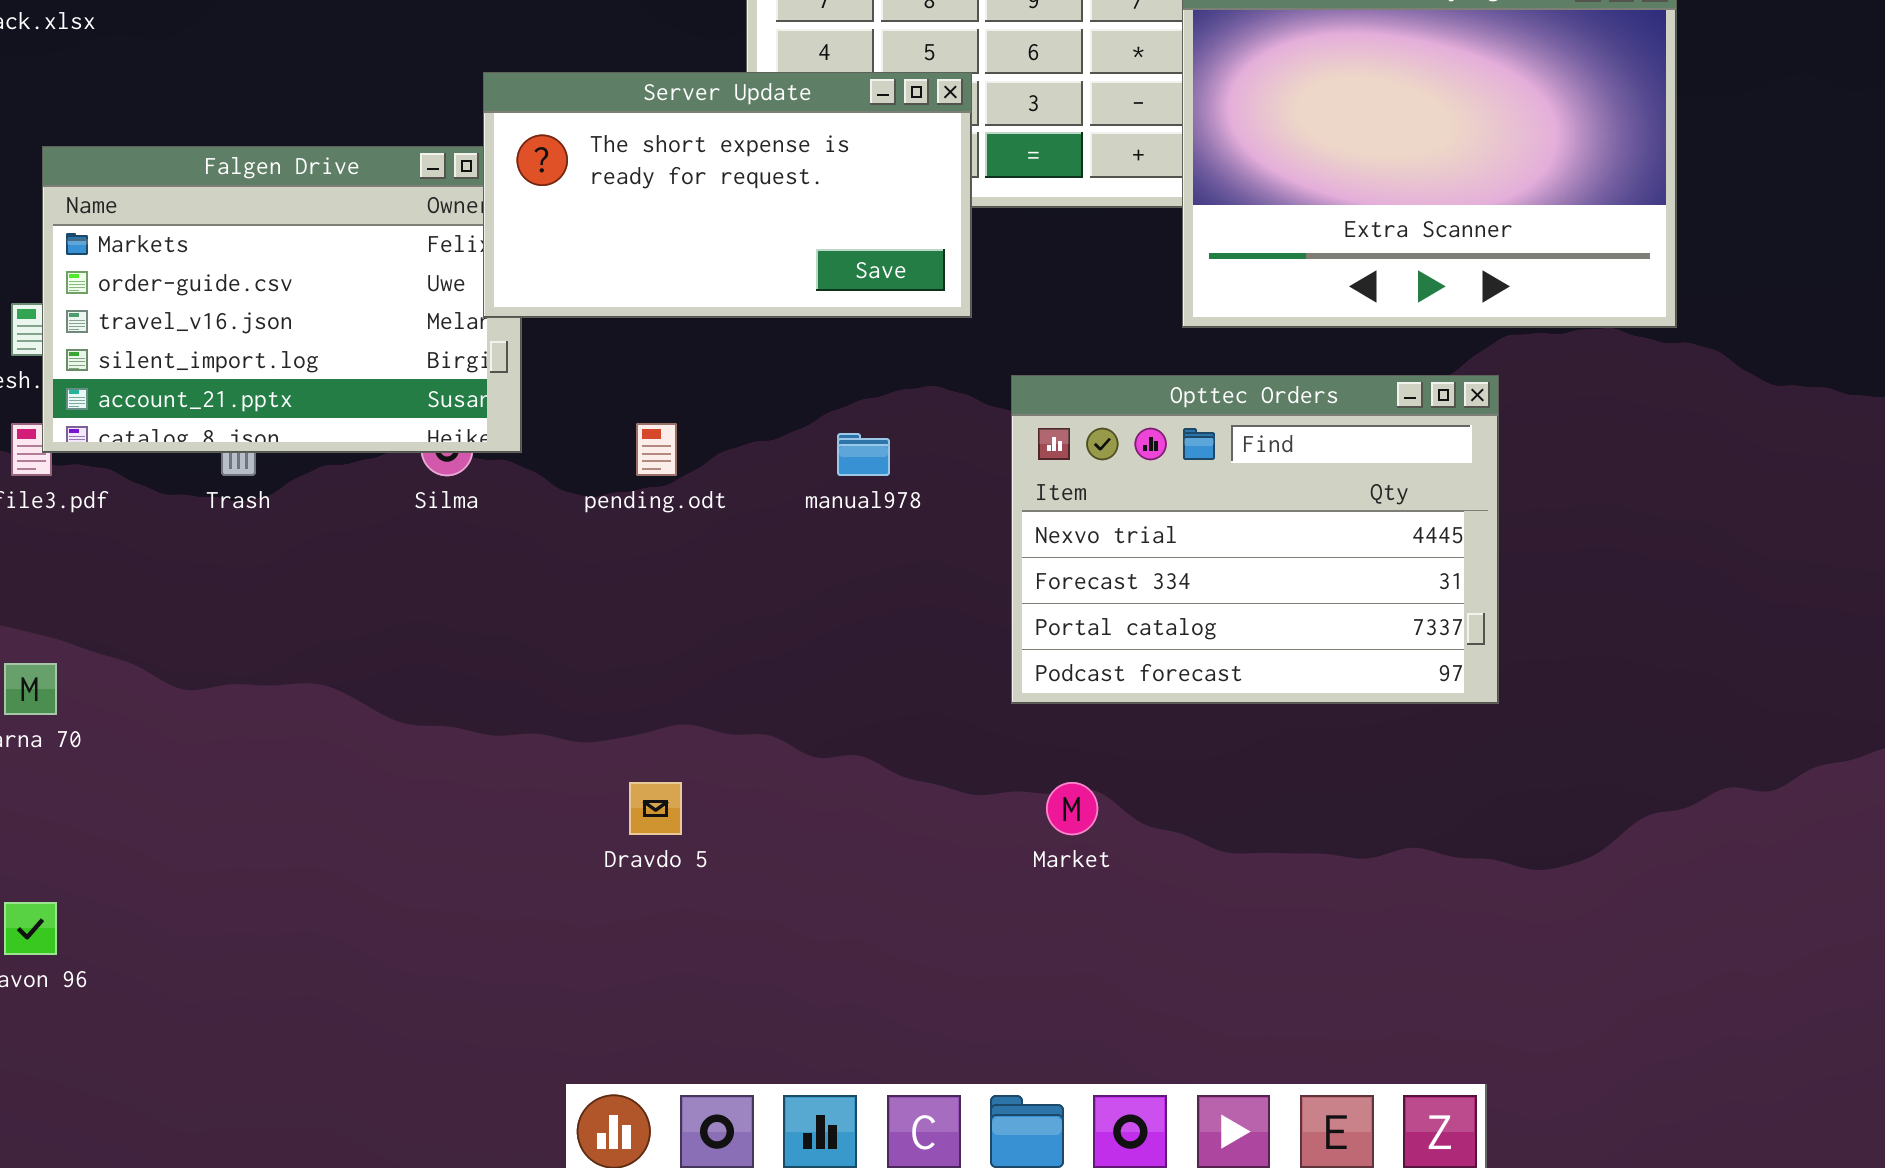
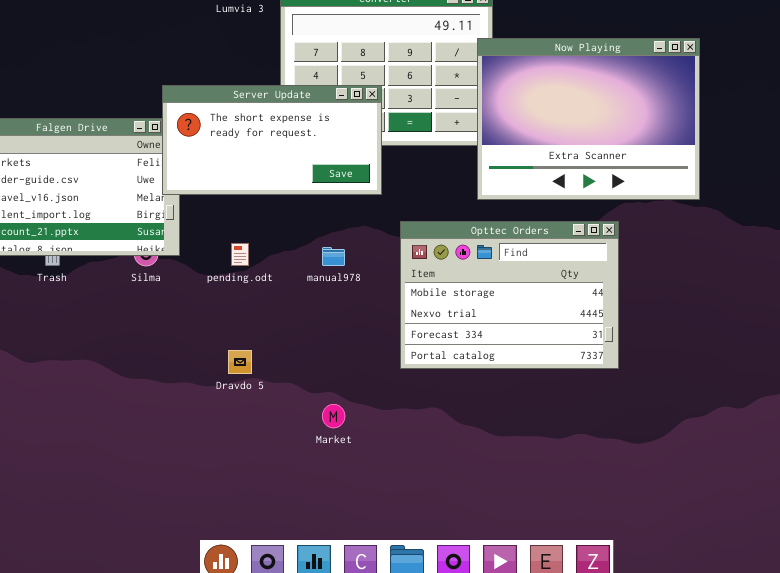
Opttec Orders: [1011,375,1499,704] -> [400,221,619,369], scrolled up 1 row
Dravdo 5: [629,782,682,835] -> [228,350,252,374], moved
Market: [1046,782,1098,835] -> [322,404,345,428], moved

